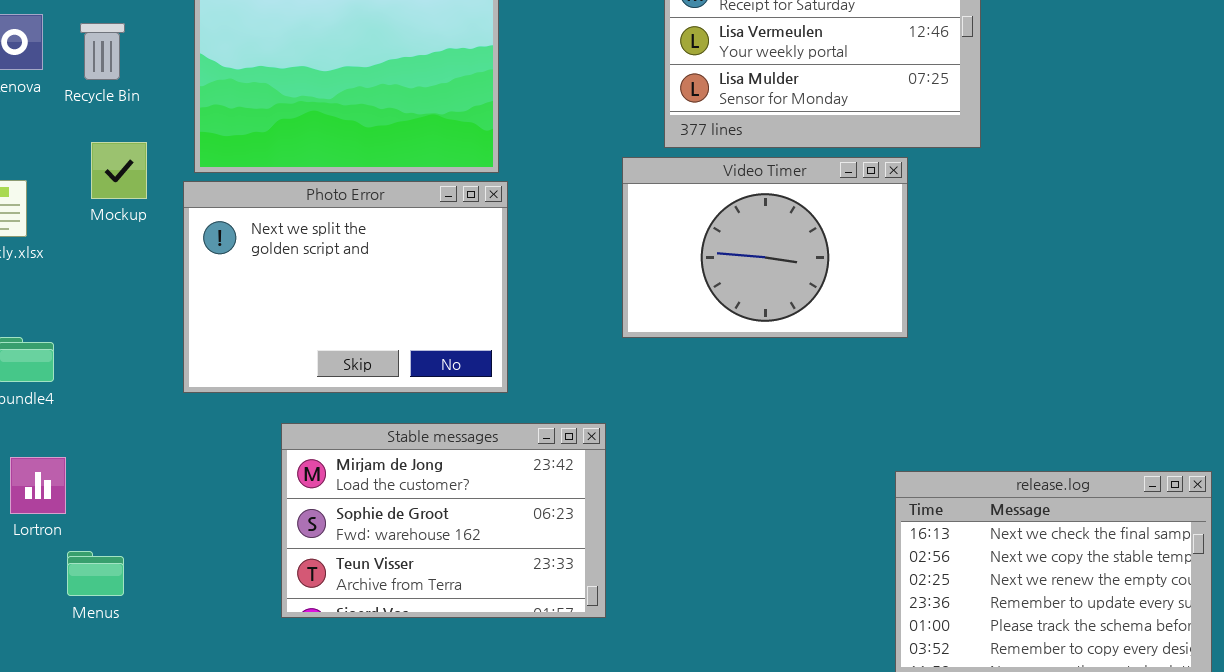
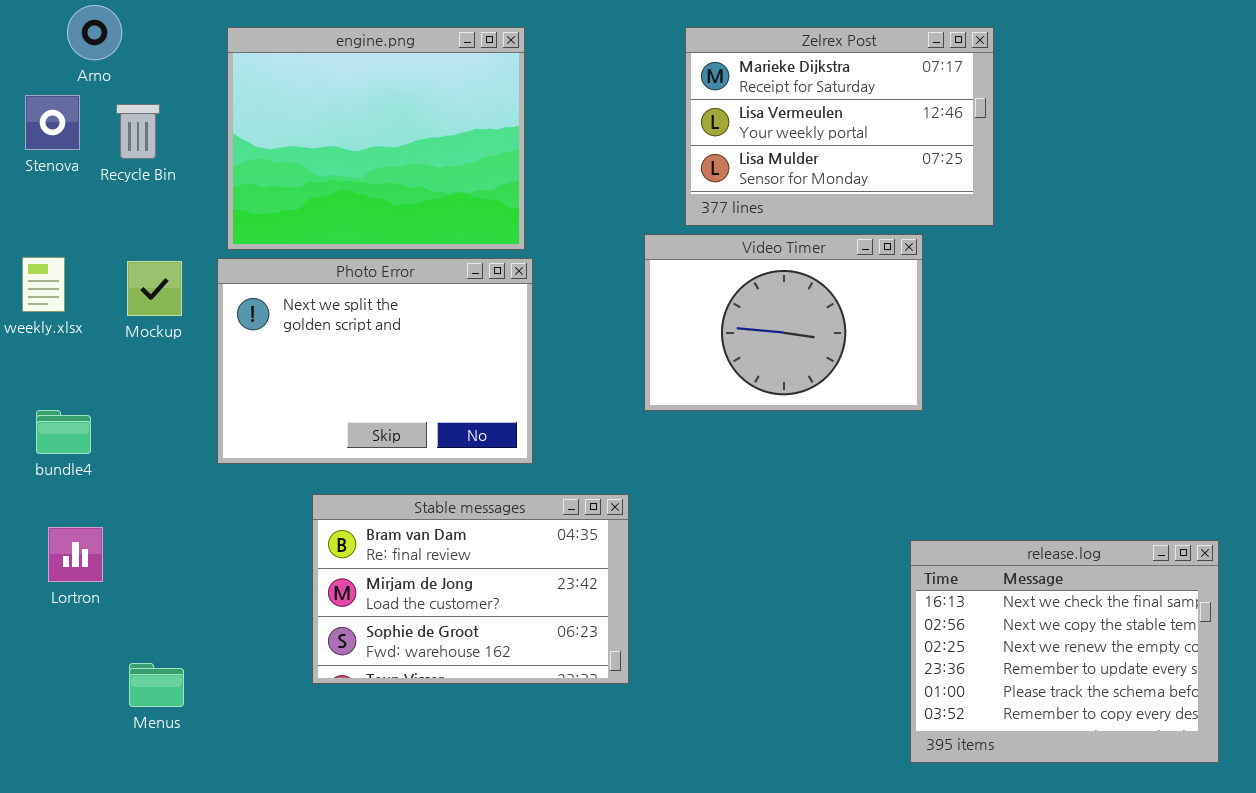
Mockup: [91,142,147,199] -> [127,261,182,316], moved
Stable messages: [281,423,606,618] -> [312,494,629,684], scrolled up 1 row
Menus: [67,551,124,596] -> [129,663,184,707], moved

